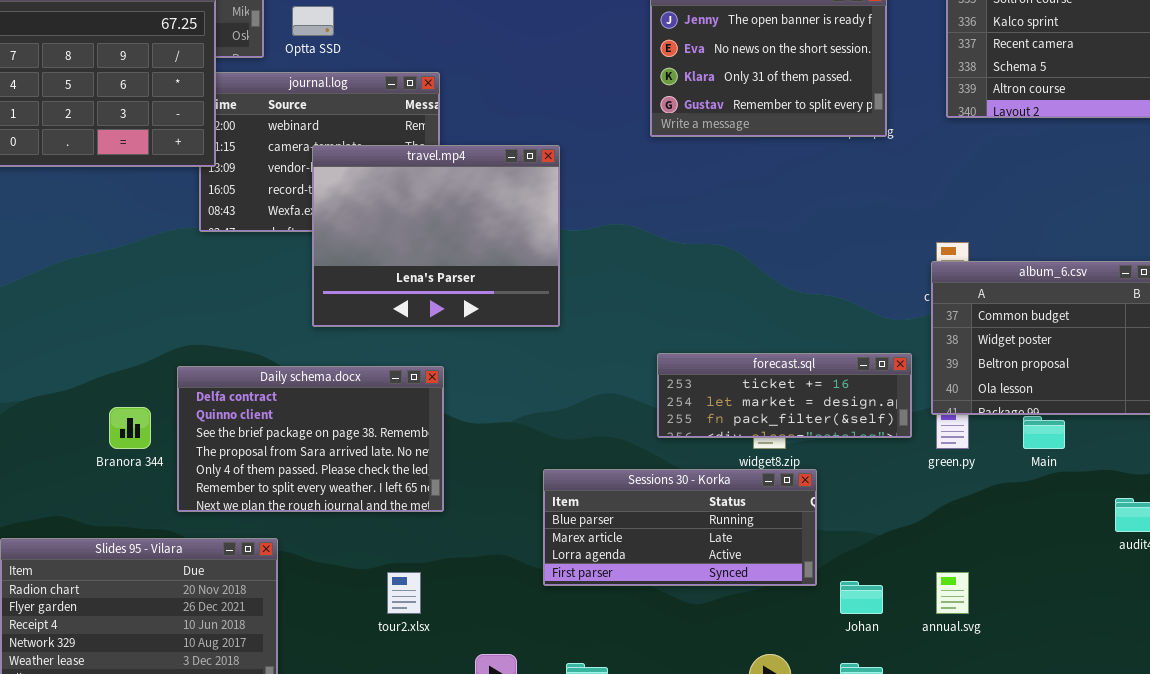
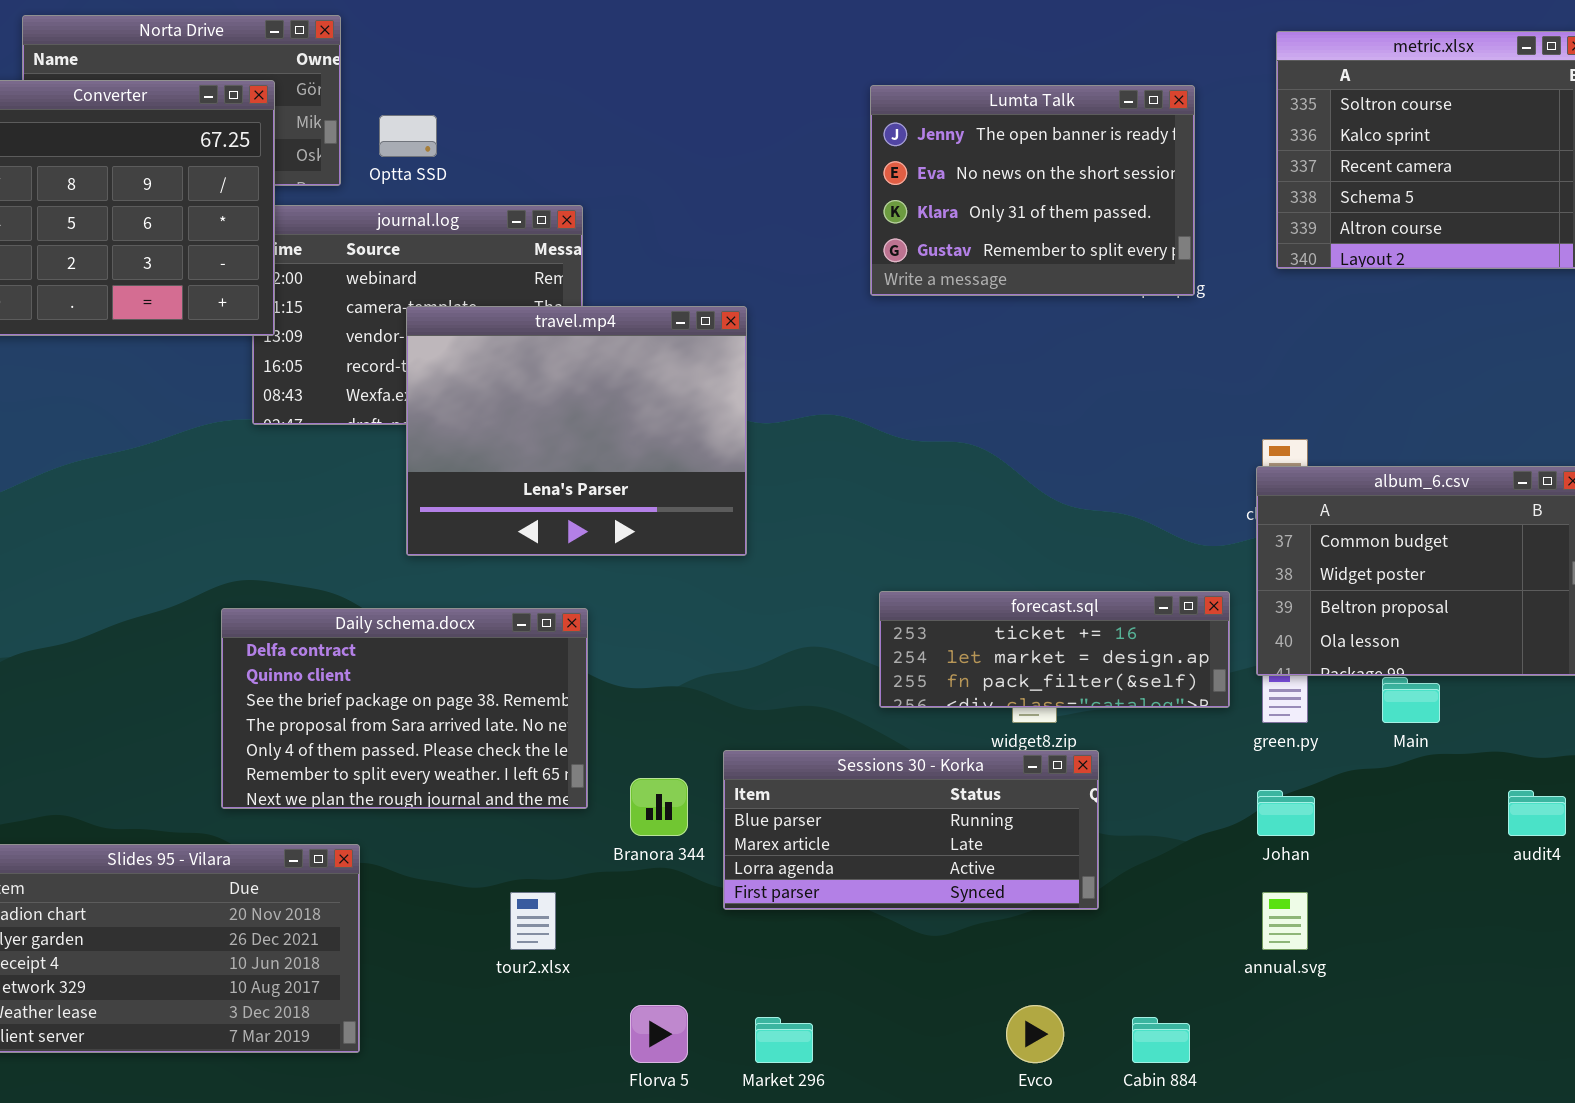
Branora 344: [109,407,151,449] -> [630,778,688,836], moved
Johan: [840,581,883,614] -> [1257,790,1315,836], moved

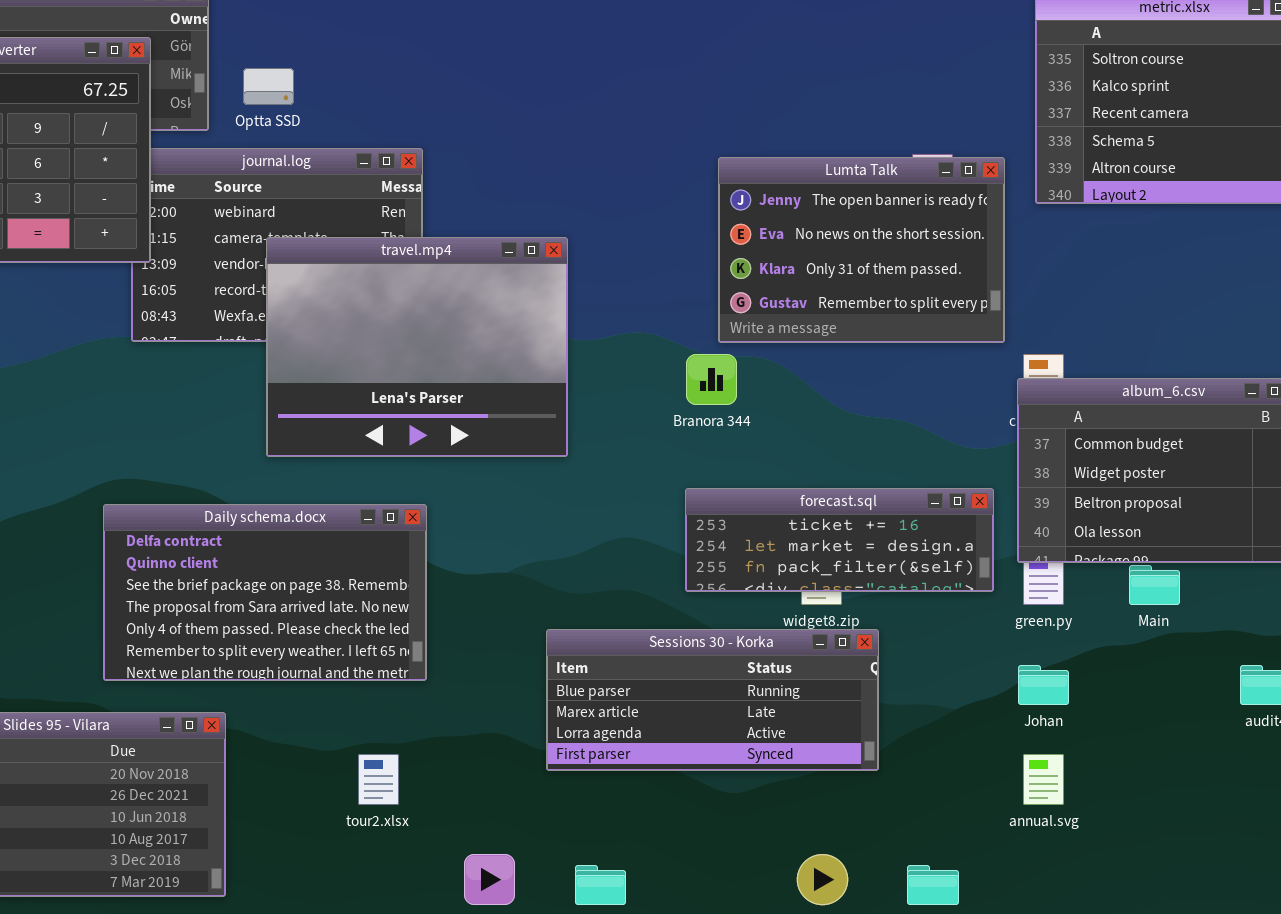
Lumta Talk: [870,85,1195,296] -> [718,157,1005,343], moved
Branora 344: [630,778,688,836] -> [686,354,737,405], moved

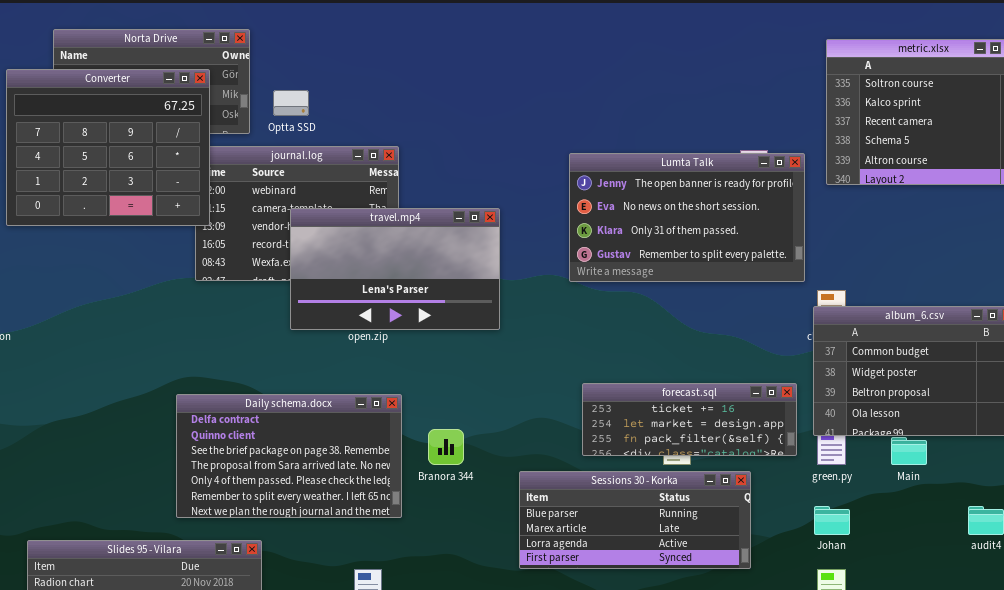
Lumta Talk: [718,157,1005,343] -> [569,153,805,282], resized
travel.mp4: [266,237,568,457] -> [290,208,500,330], resized
Branora 344: [686,354,737,405] -> [428,429,464,465], moved
Sessions 30 - Korka: [546,629,879,771] -> [519,471,751,569], moved

